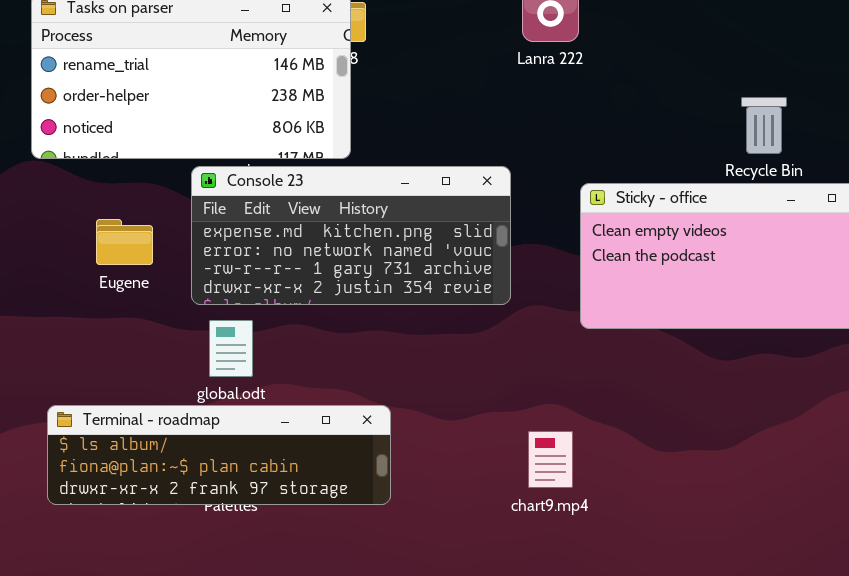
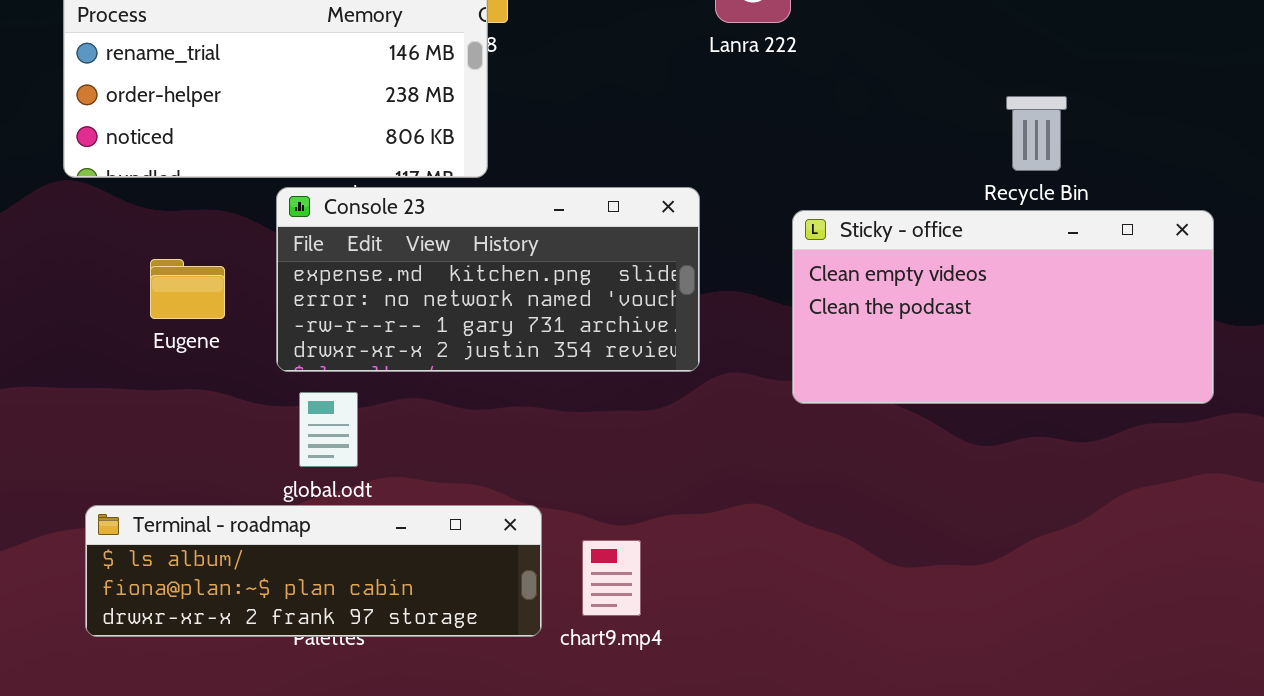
chart9.mp4: [528,431,573,488] -> [582,540,641,616], moved

